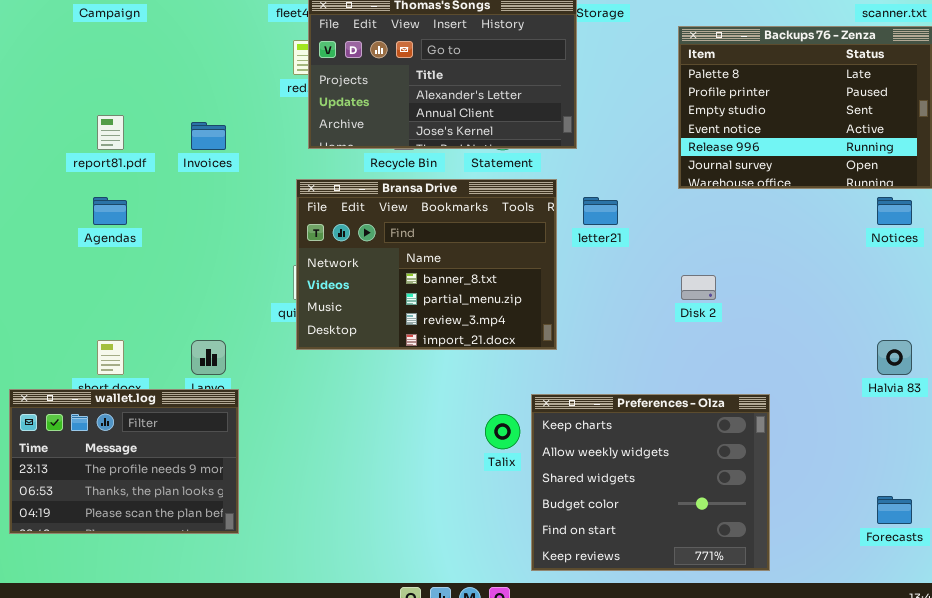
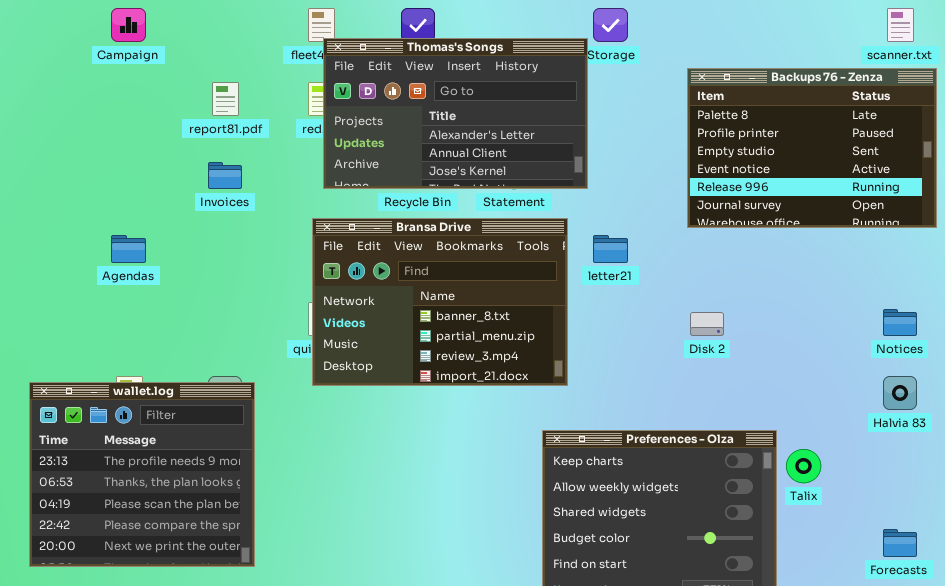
report81.pdf: [97,115,124,150] -> [212,82,239,116], moved
Notices: [877,197,912,225] -> [883,309,917,336], moved
wallet.log: [9,389,239,534] -> [29,382,255,567], resized
Talix: [485,414,520,449] -> [786,449,821,483], moved

